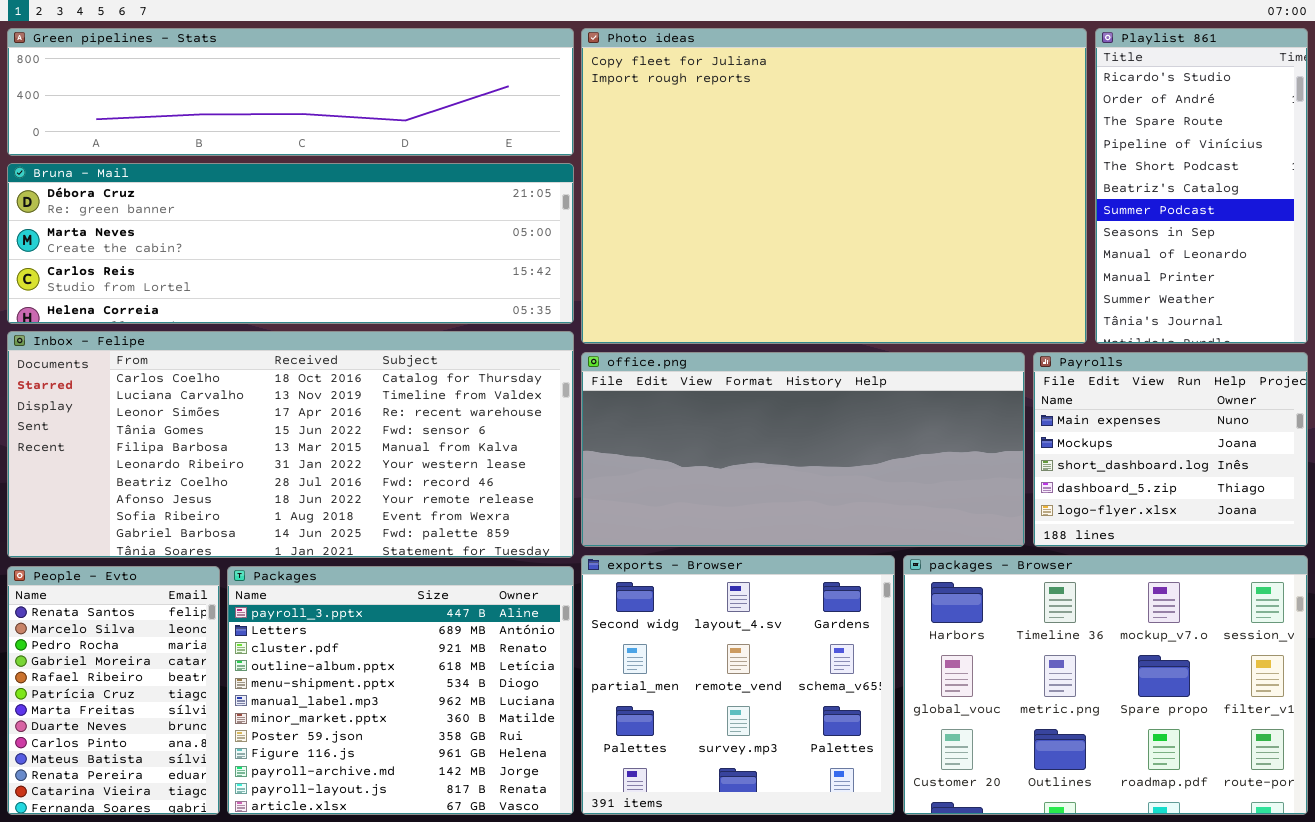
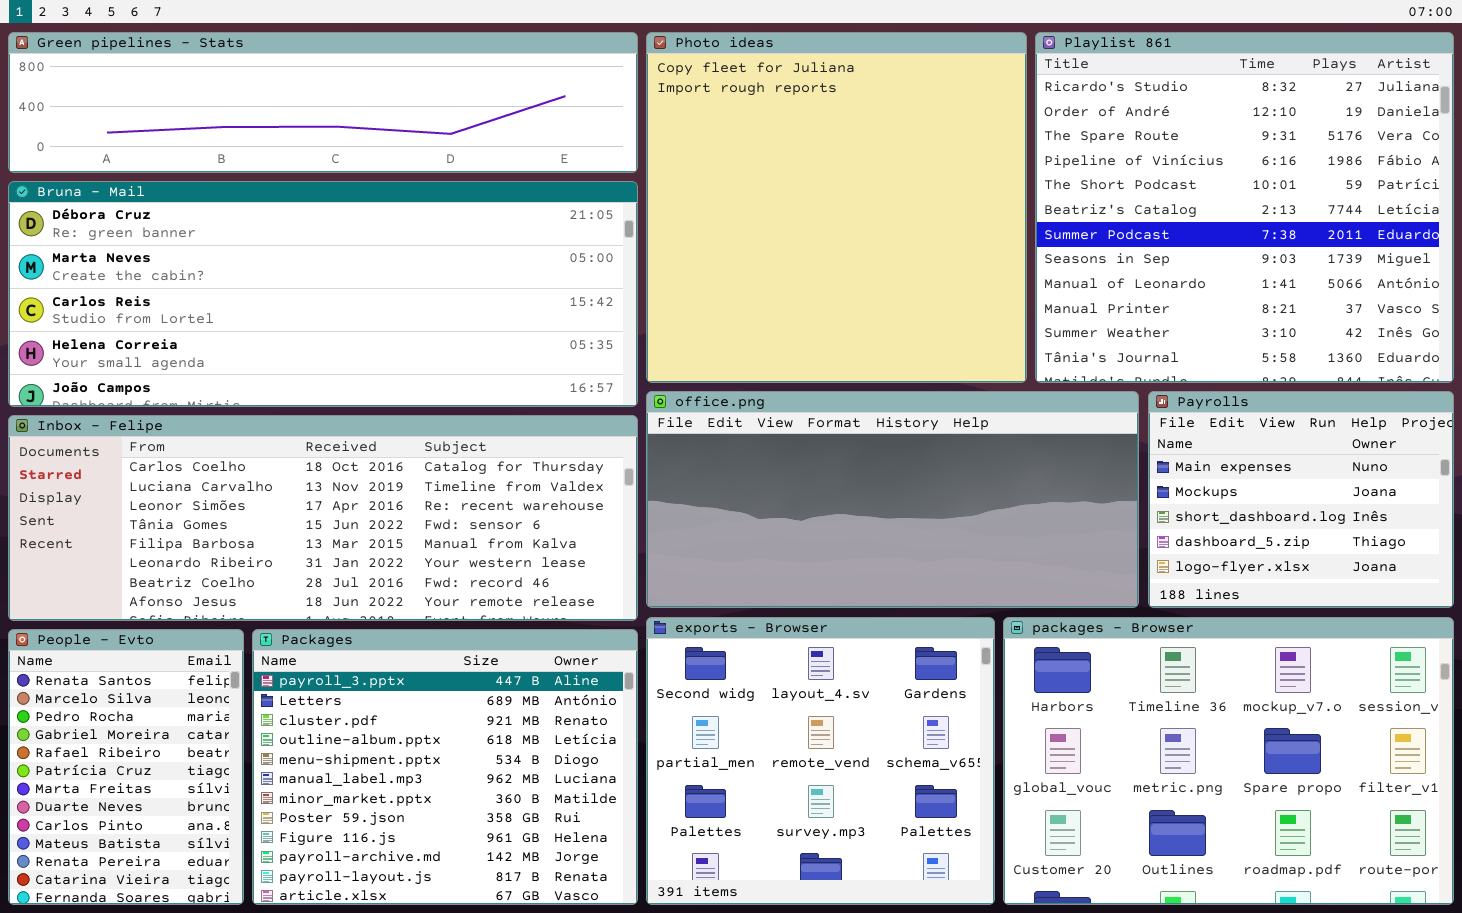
Photo ideas: [581,28,1087,344] -> [646,32,1027,383], resized
Playlist 861: [1095,28,1308,344] -> [1035,32,1454,383], resized
Bruna - Mail: [7,163,574,324] -> [8,181,638,407], resized
Inbox - Felipe: [7,331,574,558] -> [8,415,638,621], resized

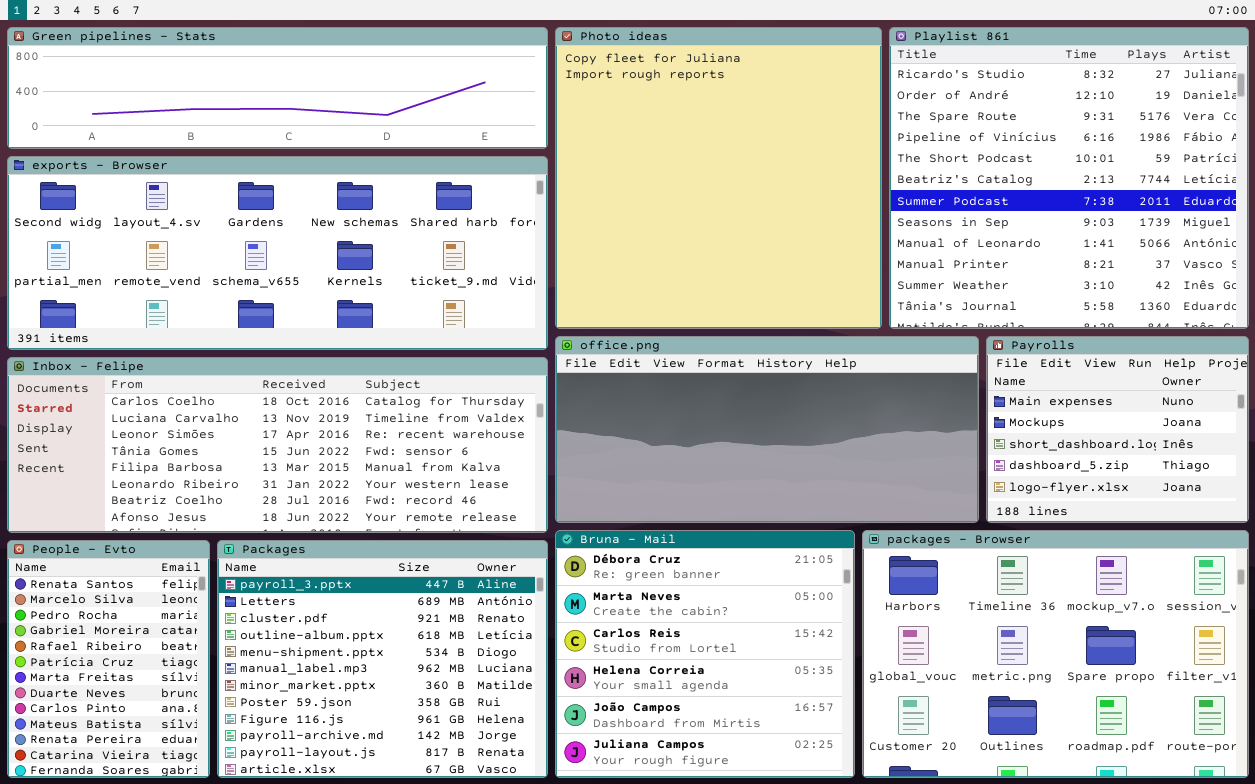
Bruna - Mail: [8,181,638,407] -> [555,530,855,778], moved, resized
exports - Browser: [646,617,995,905] -> [7,156,548,350], moved, resized

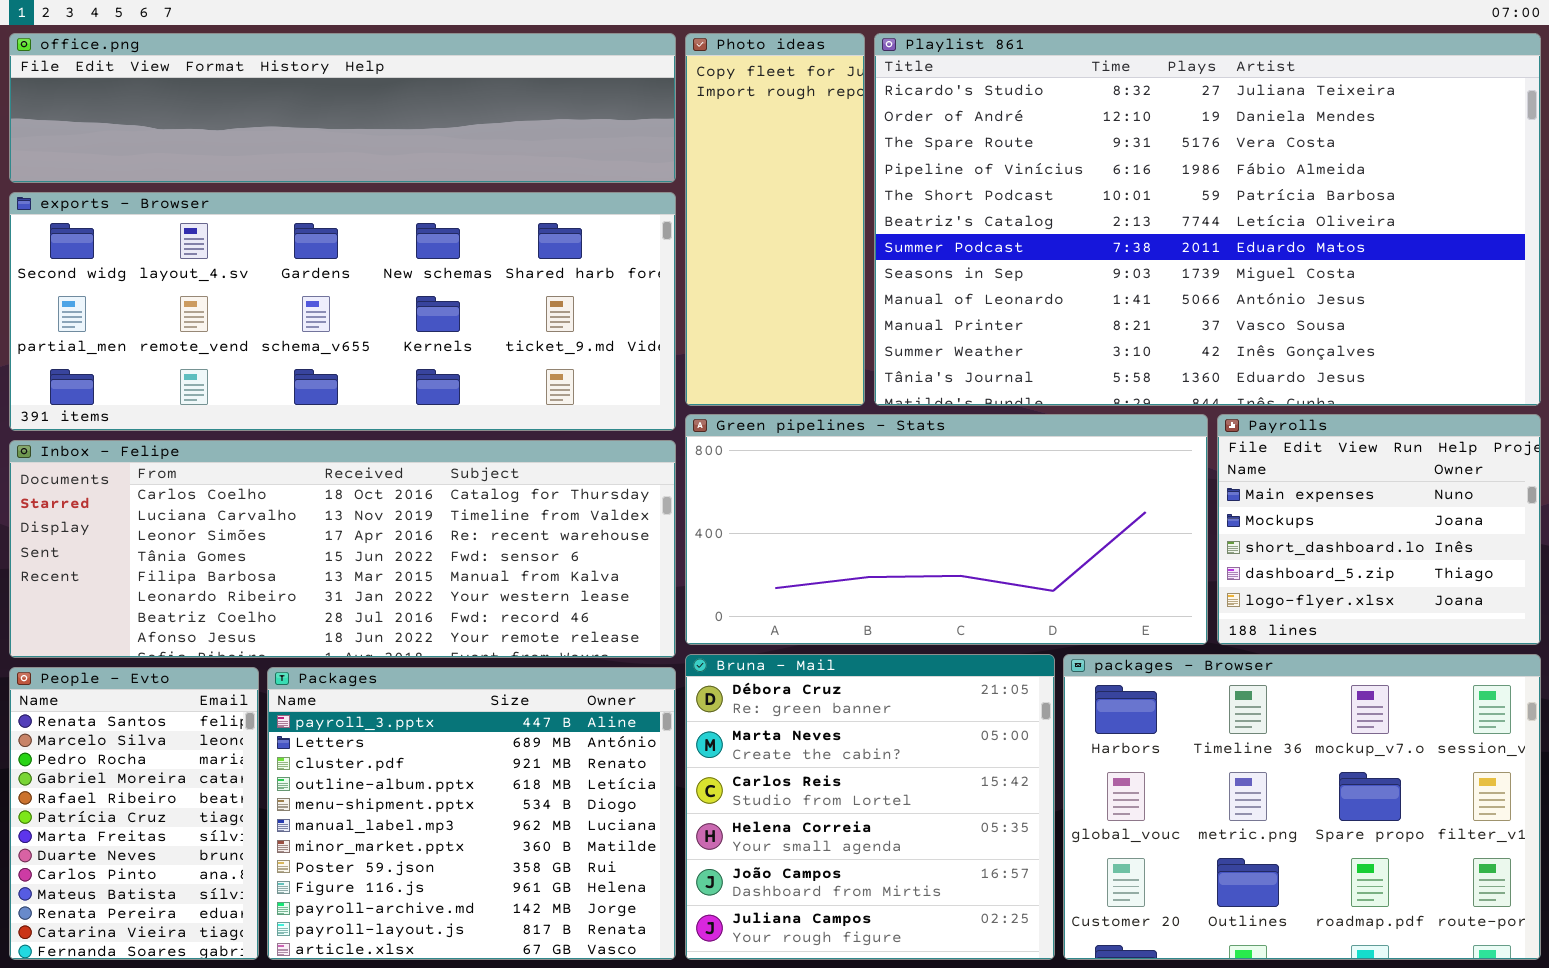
Green pipelines - Stats: [7,27,548,149] -> [685,414,1208,645], moved, resized
Photo ideas: [555,27,882,329] -> [685,33,865,406], resized
Playlist 861: [889,27,1249,329] -> [874,33,1541,406], resized
office.png: [555,336,979,523] -> [9,33,676,183], moved, resized

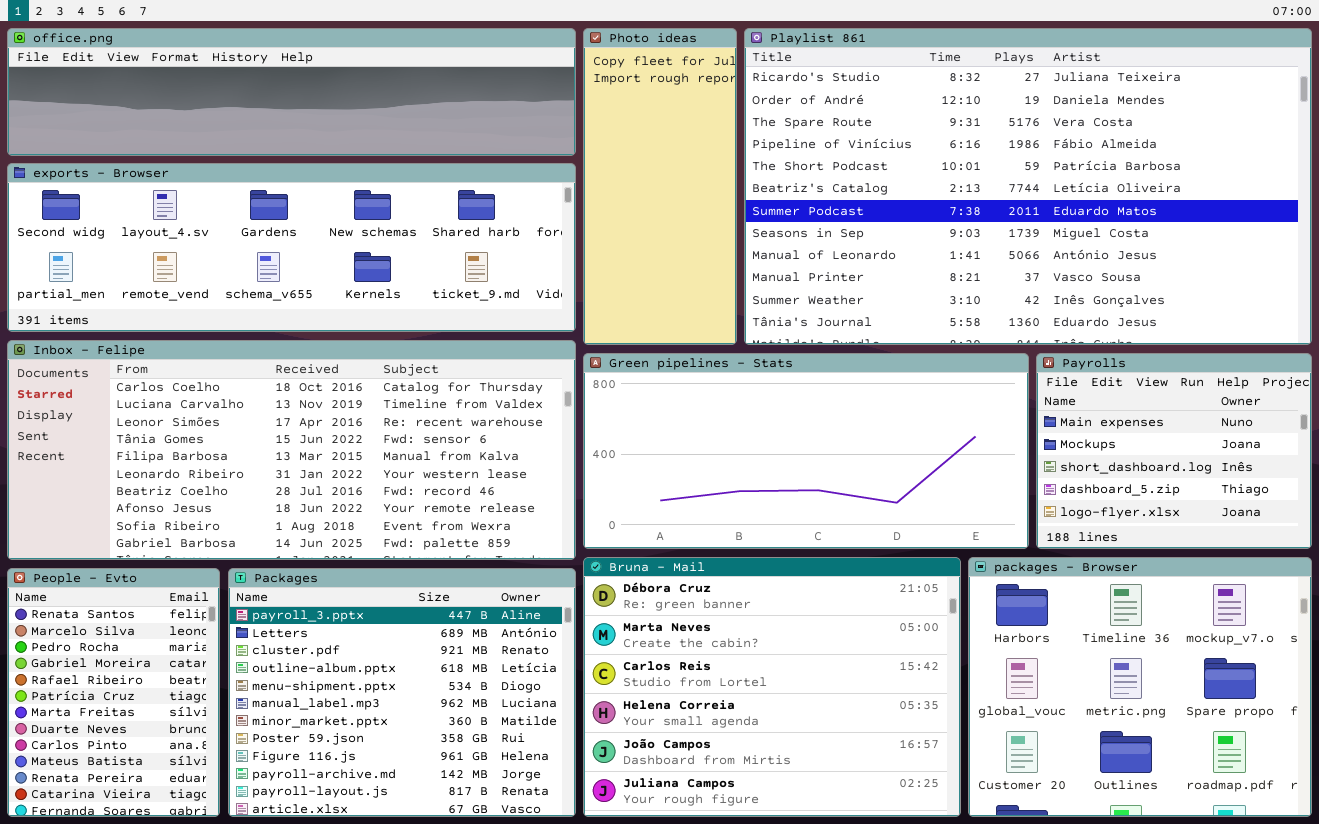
exports - Browser: [9,192,676,431] -> [7,163,576,332], resized
Inbox - Felipe: [9,440,676,658] -> [7,340,576,560], resized
Bruna - Mail: [685,654,1055,960] -> [583,557,961,817], resized
packages - Browser: [1063,654,1541,960] -> [968,557,1312,817], resized

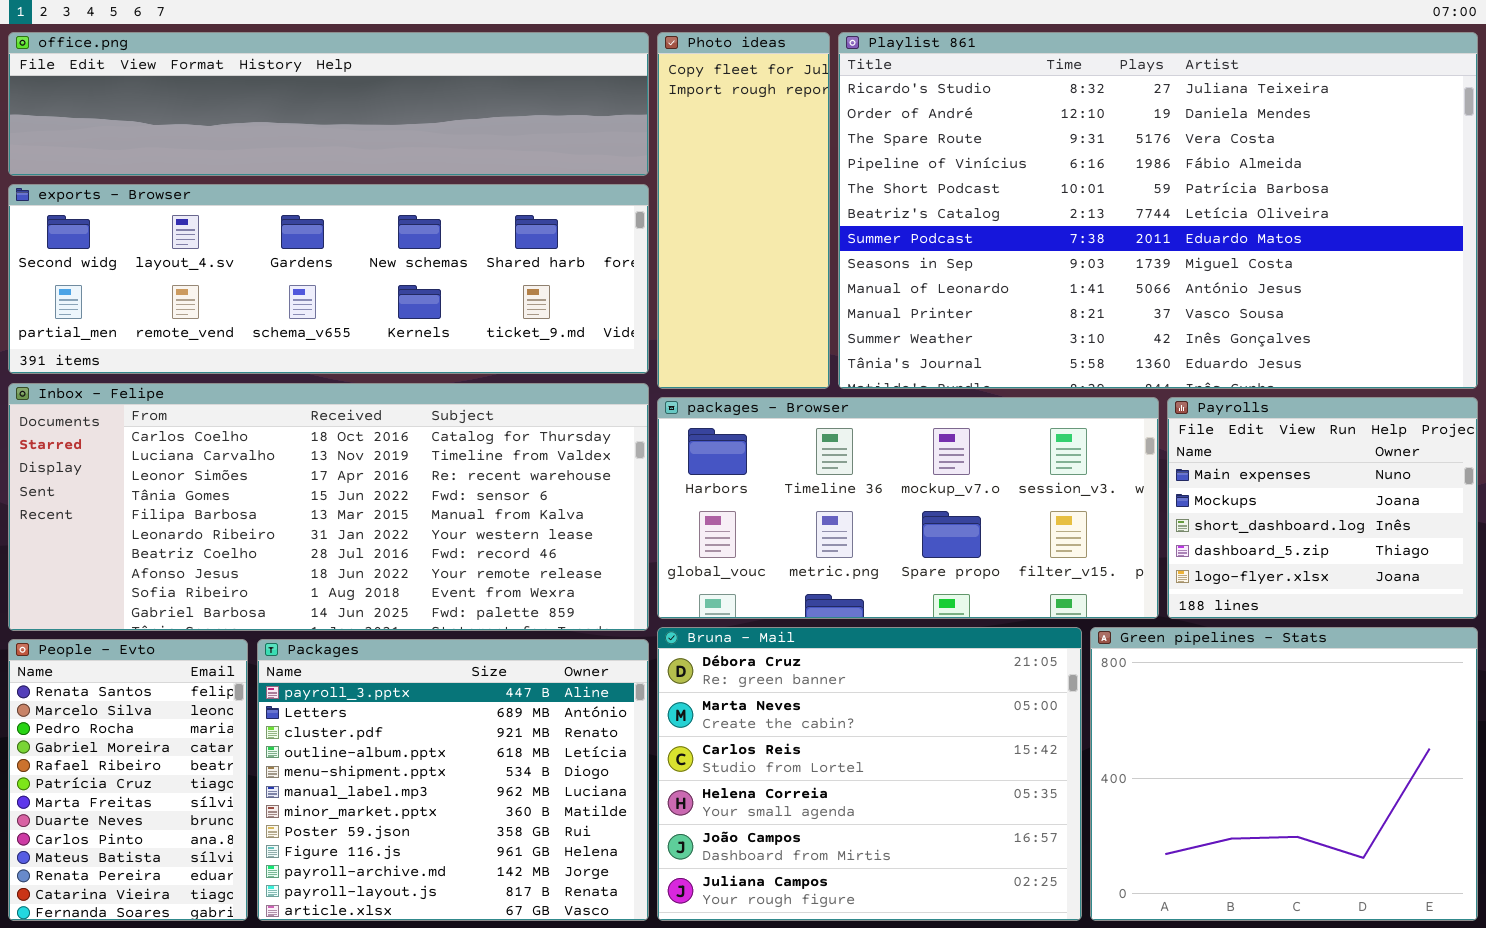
Green pipelines - Stats: [583,353,1029,549] -> [1090,627,1478,921], moved, resized
packages - Browser: [968,557,1312,817] -> [657,397,1159,619], moved, resized

